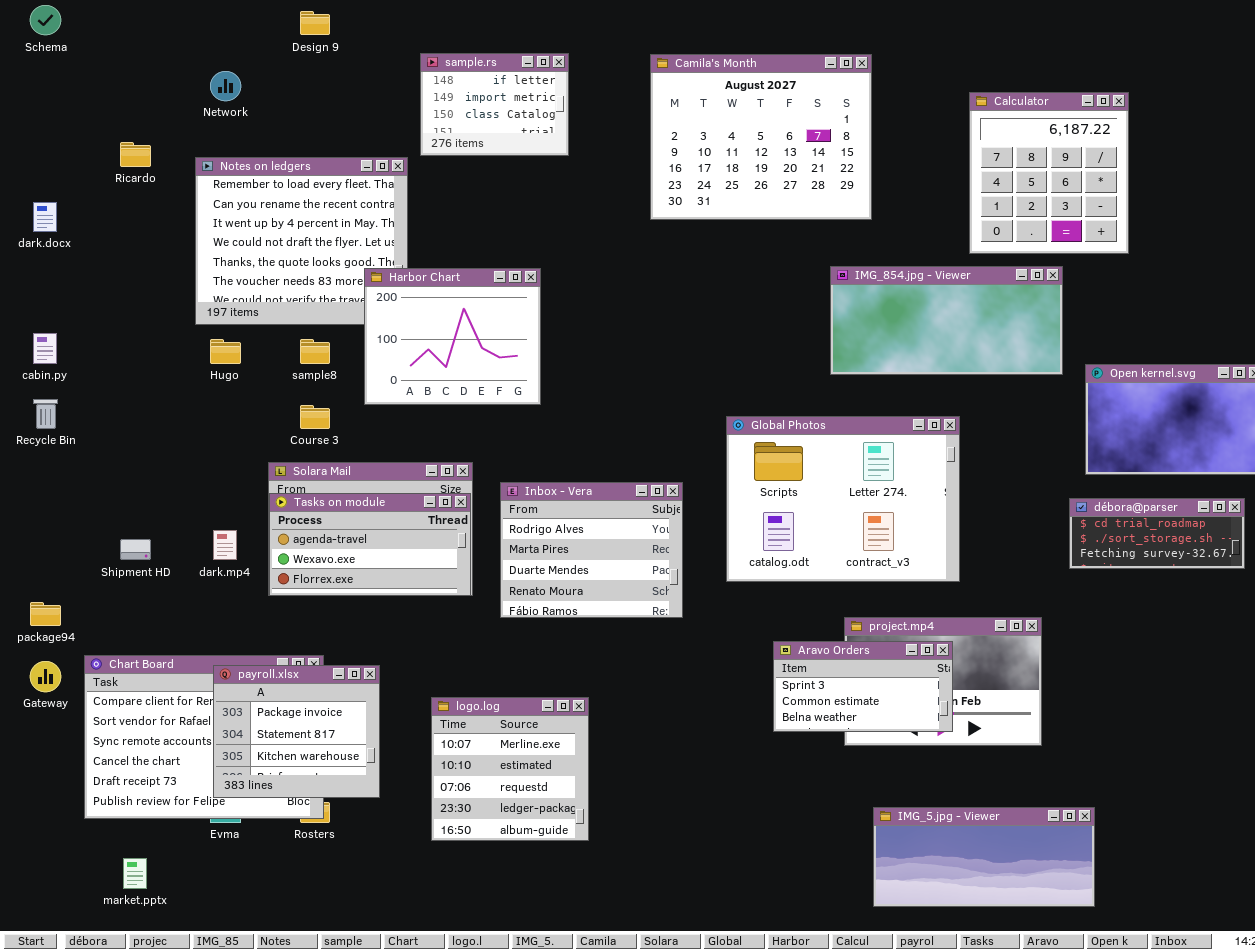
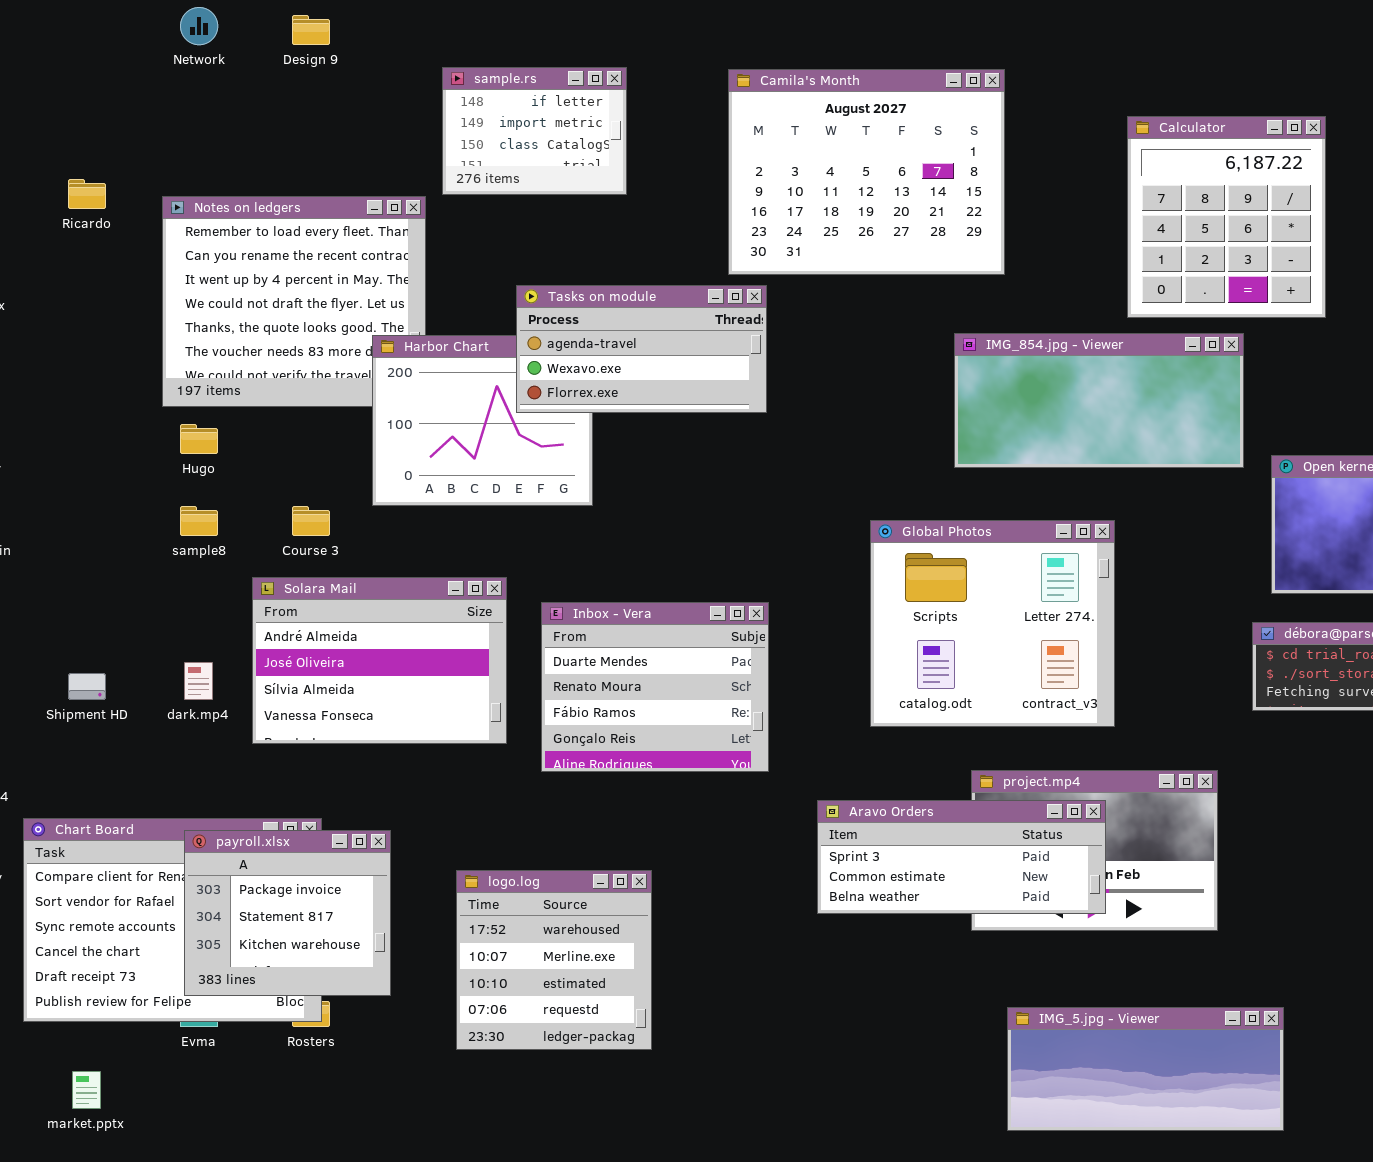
Network: [210,71,241,101] -> [180,7,218,45], moved
sample8: [300,339,330,364] -> [180,506,218,536], moved
Global Photos: [726,416,960,582] -> [870,520,1115,727], resized
Inbox - Vera: [500,482,683,618] -> [541,602,769,772], scrolled down 2 rows
Tasks on module: [269,493,471,596] -> [516,285,767,413], moved
Aravo Orders: [773,641,953,732] -> [817,800,1106,914], resized
logo.log: [431,697,589,841] -> [456,870,652,1050], scrolled up 1 row

